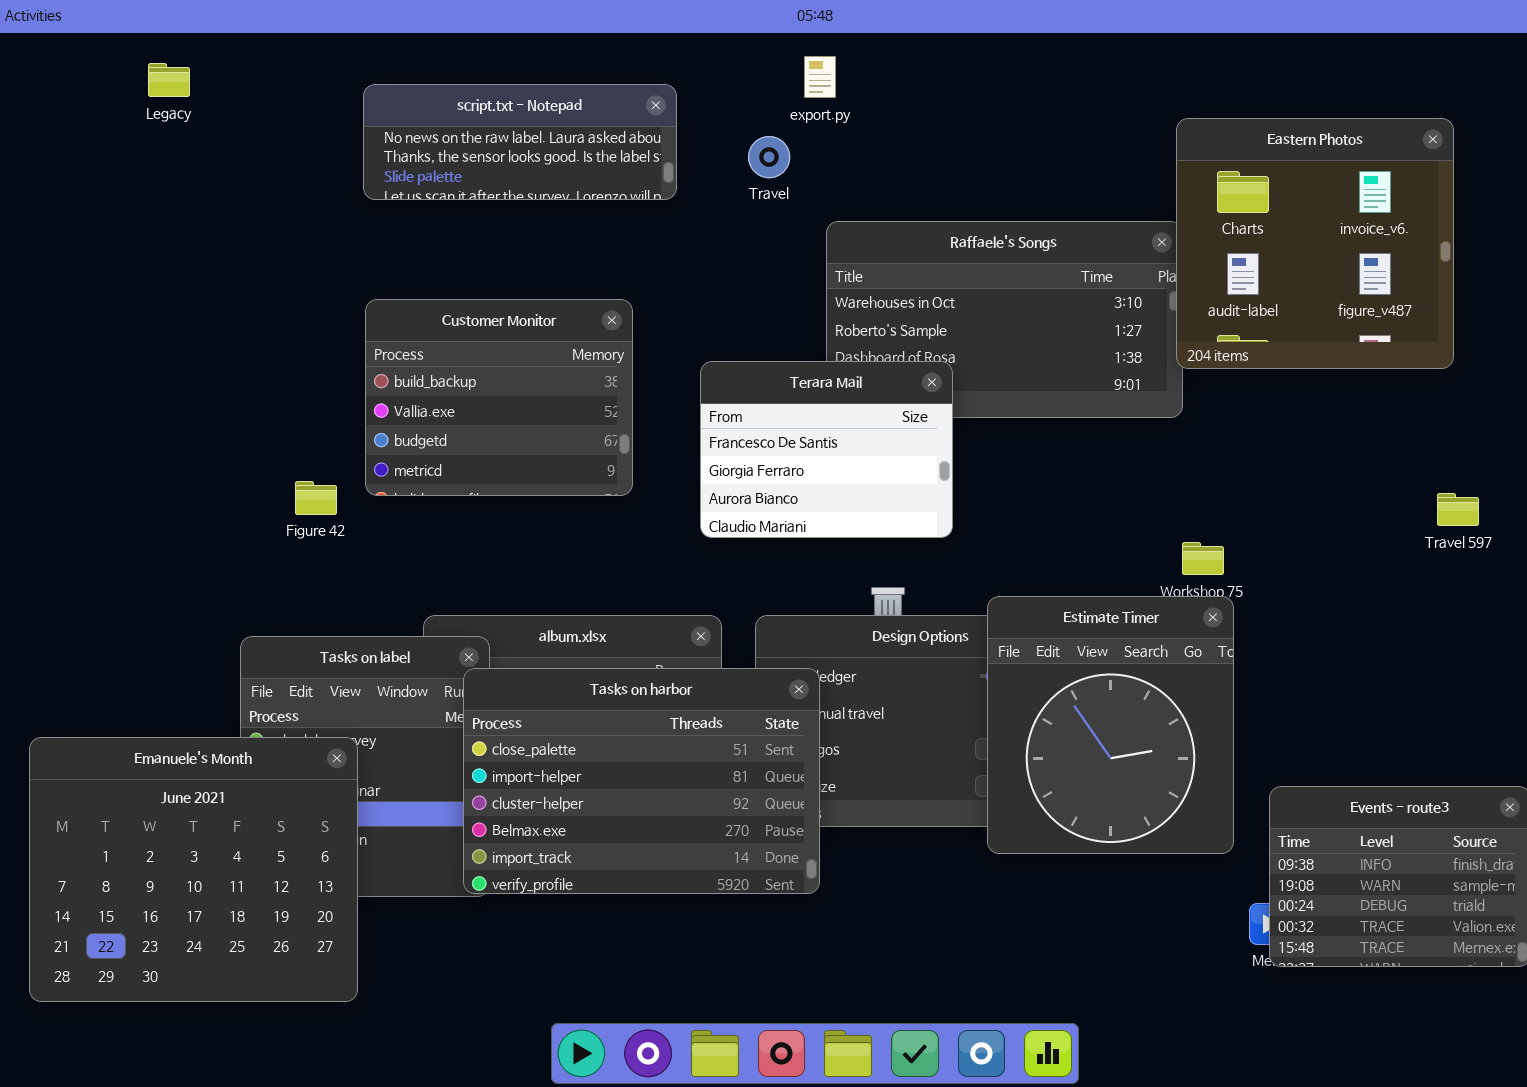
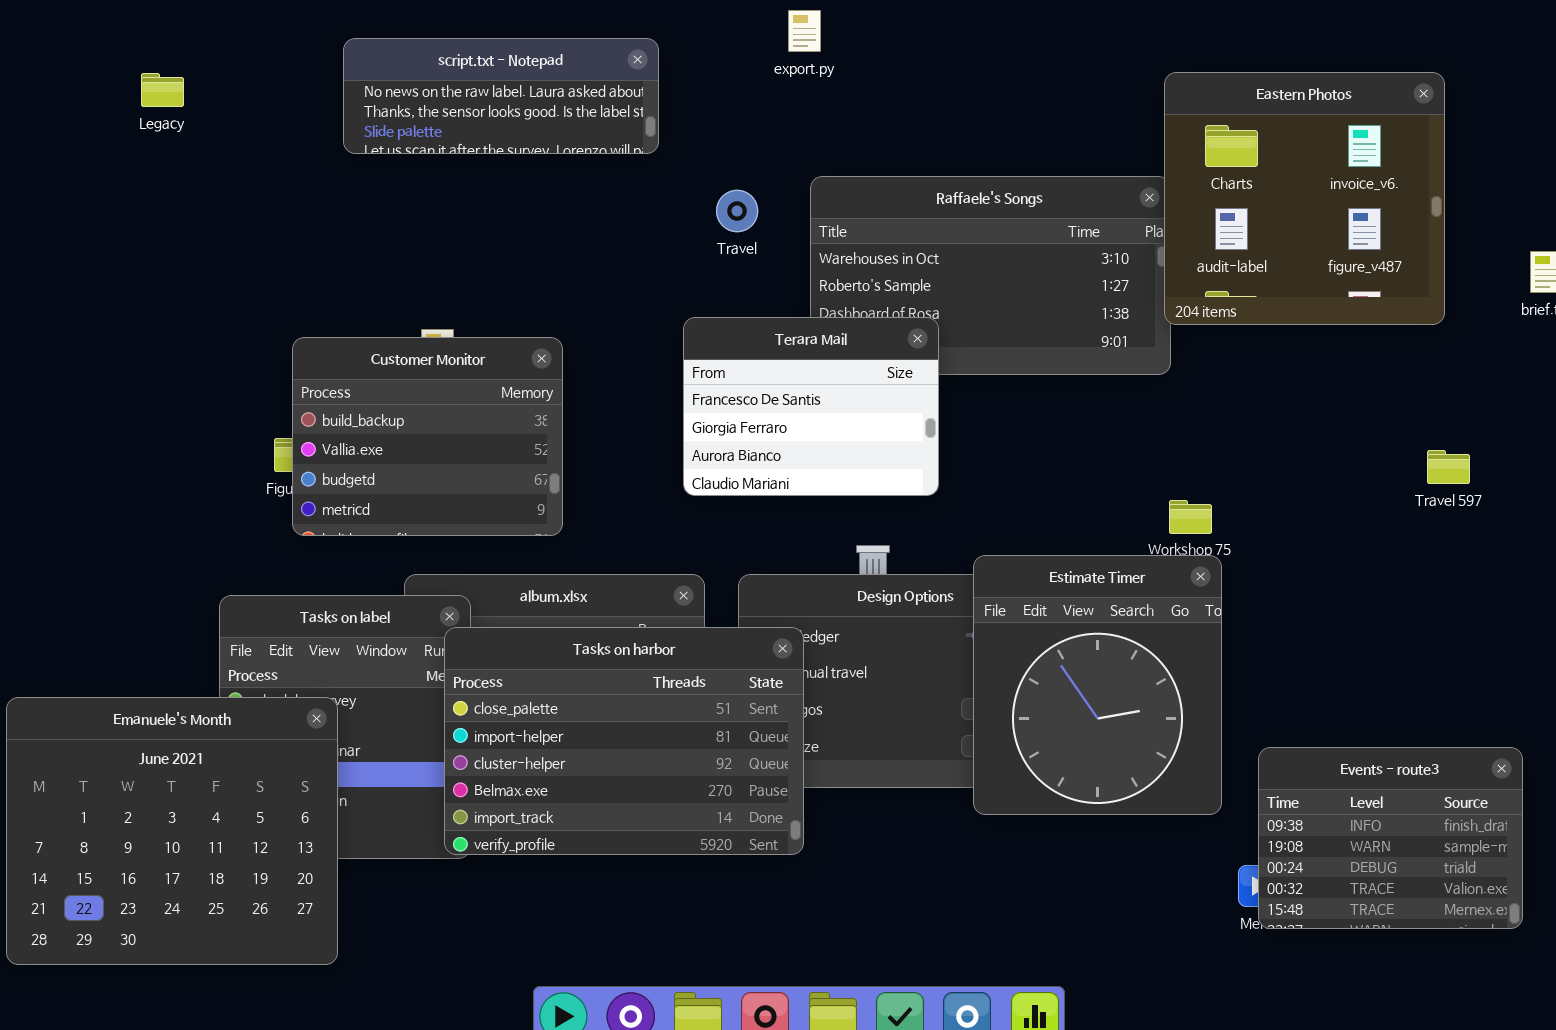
Legacy: [148,63,190,97] -> [141,73,184,107], moved
Travel: [748,136,790,178] -> [716,190,758,232], moved
Customer Monitor: [365,299,633,496] -> [292,337,563,536], moved

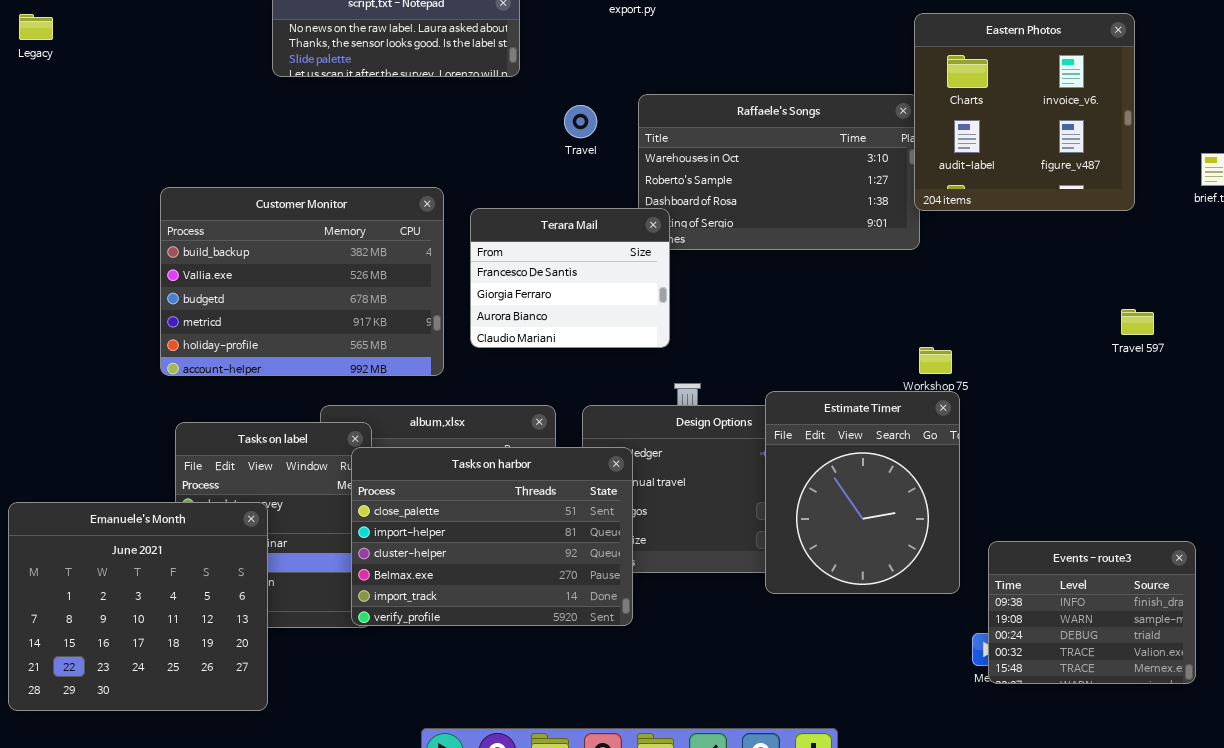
Legacy: [141,73,184,107] -> [19,14,53,40], moved
Terara Mail: [683,317,939,496] -> [470,208,670,348], moved
Customer Monitor: [292,337,563,536] -> [160,187,444,376], resized

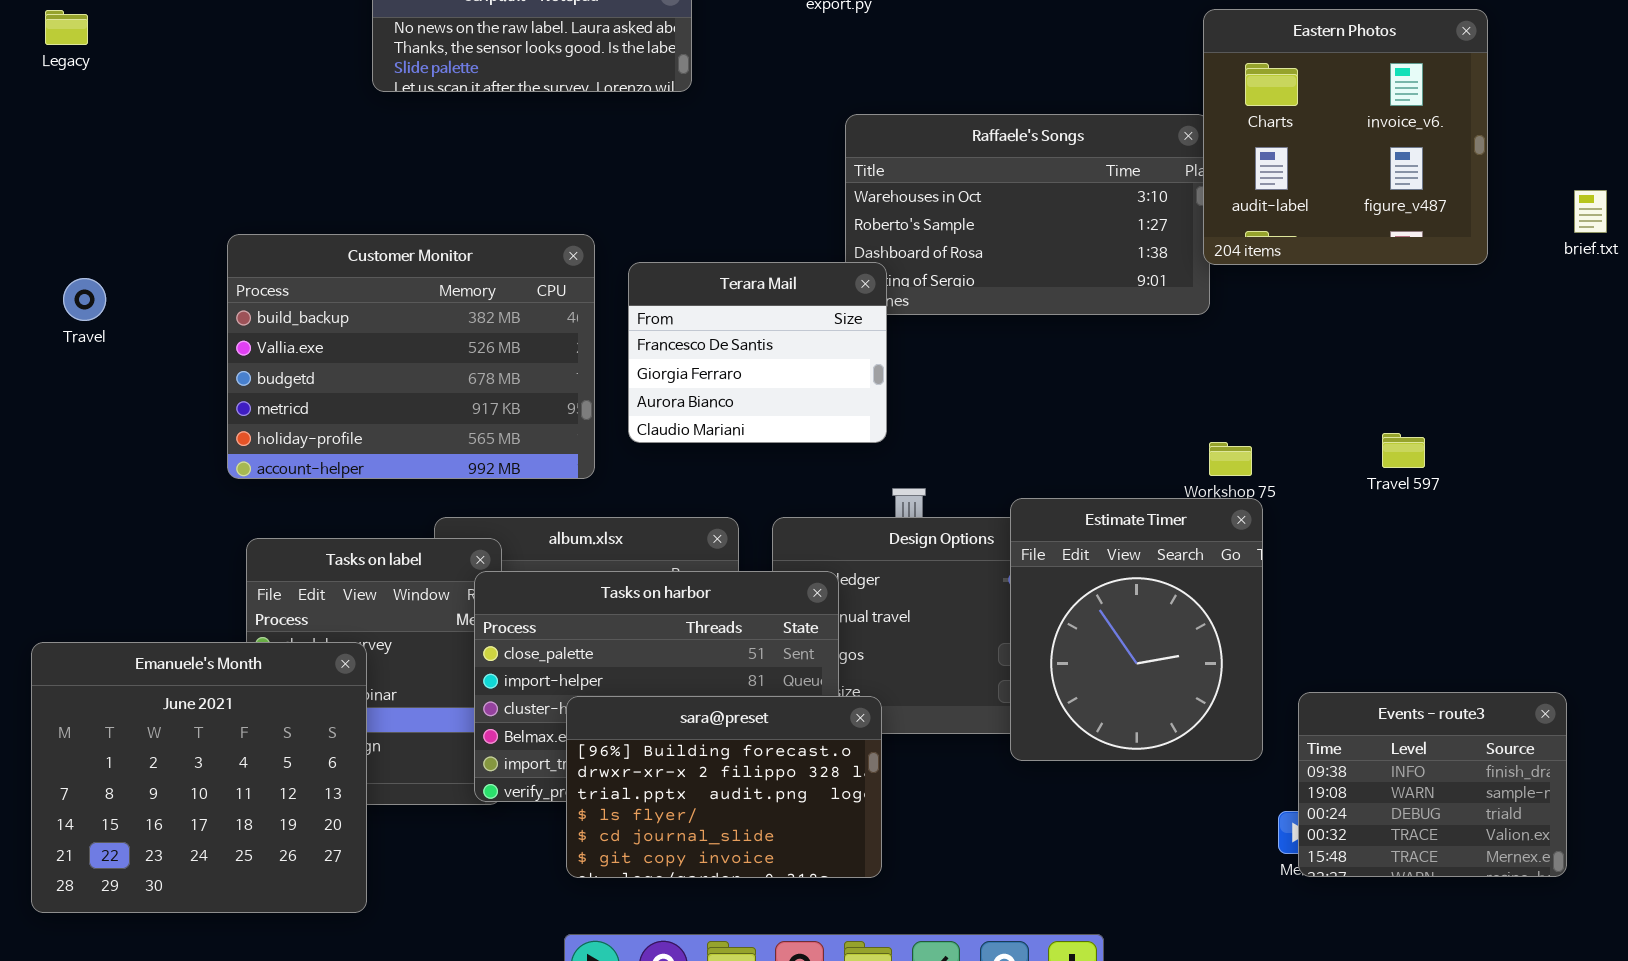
Travel: [564,105,597,138] -> [63,278,106,321], moved
Travel 597: [1121,309,1154,335] -> [1382,433,1425,468], moved
sara@preset: none -> [566,696,882,878], opened

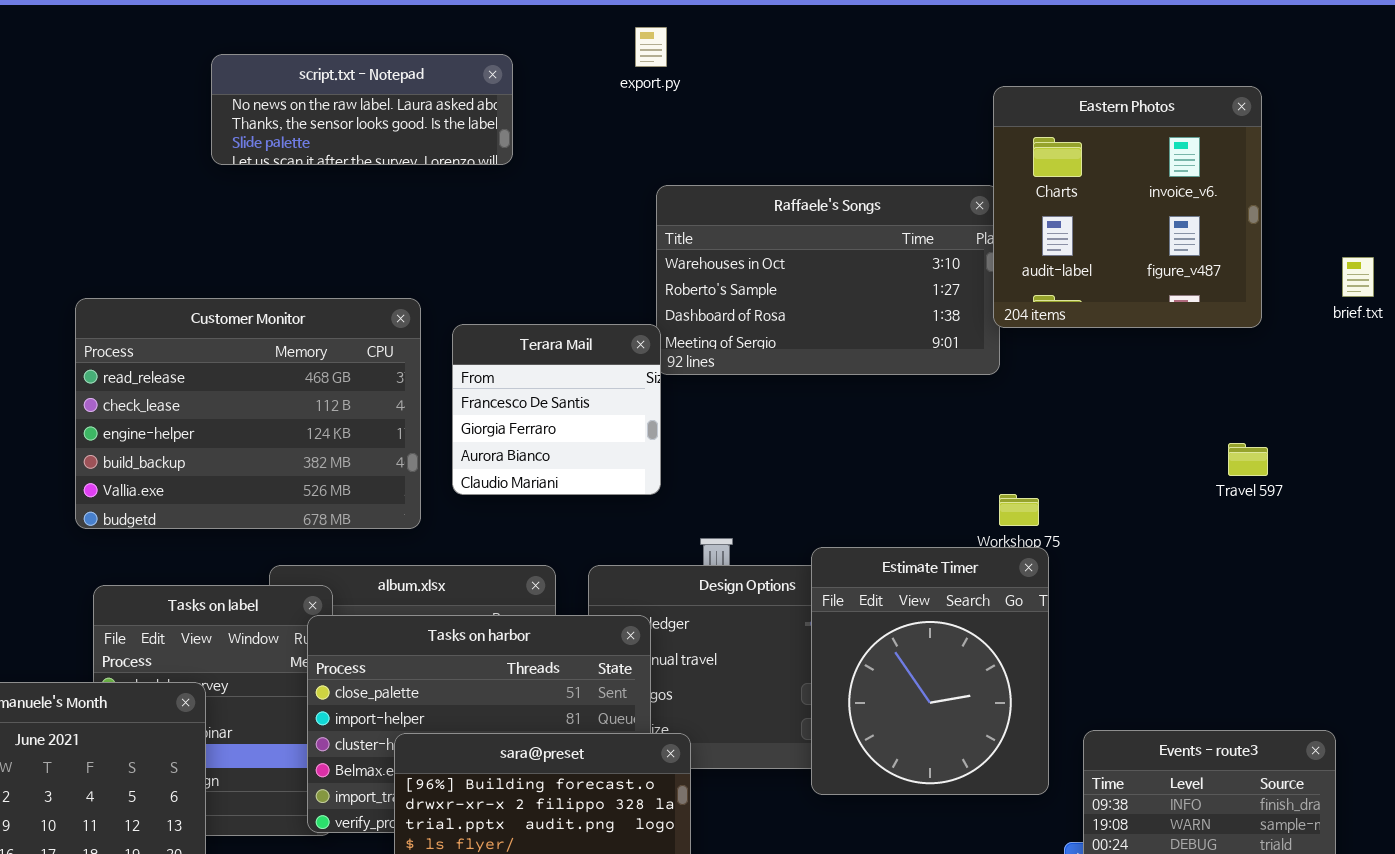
Customer Monitor: [227,234,595,479] -> [75,298,421,529], scrolled up 3 rows
Terara Mail: [628,262,887,443] -> [452,324,661,495], resized
Travel 597: [1382,433,1425,468] -> [1228,443,1268,476], moved

